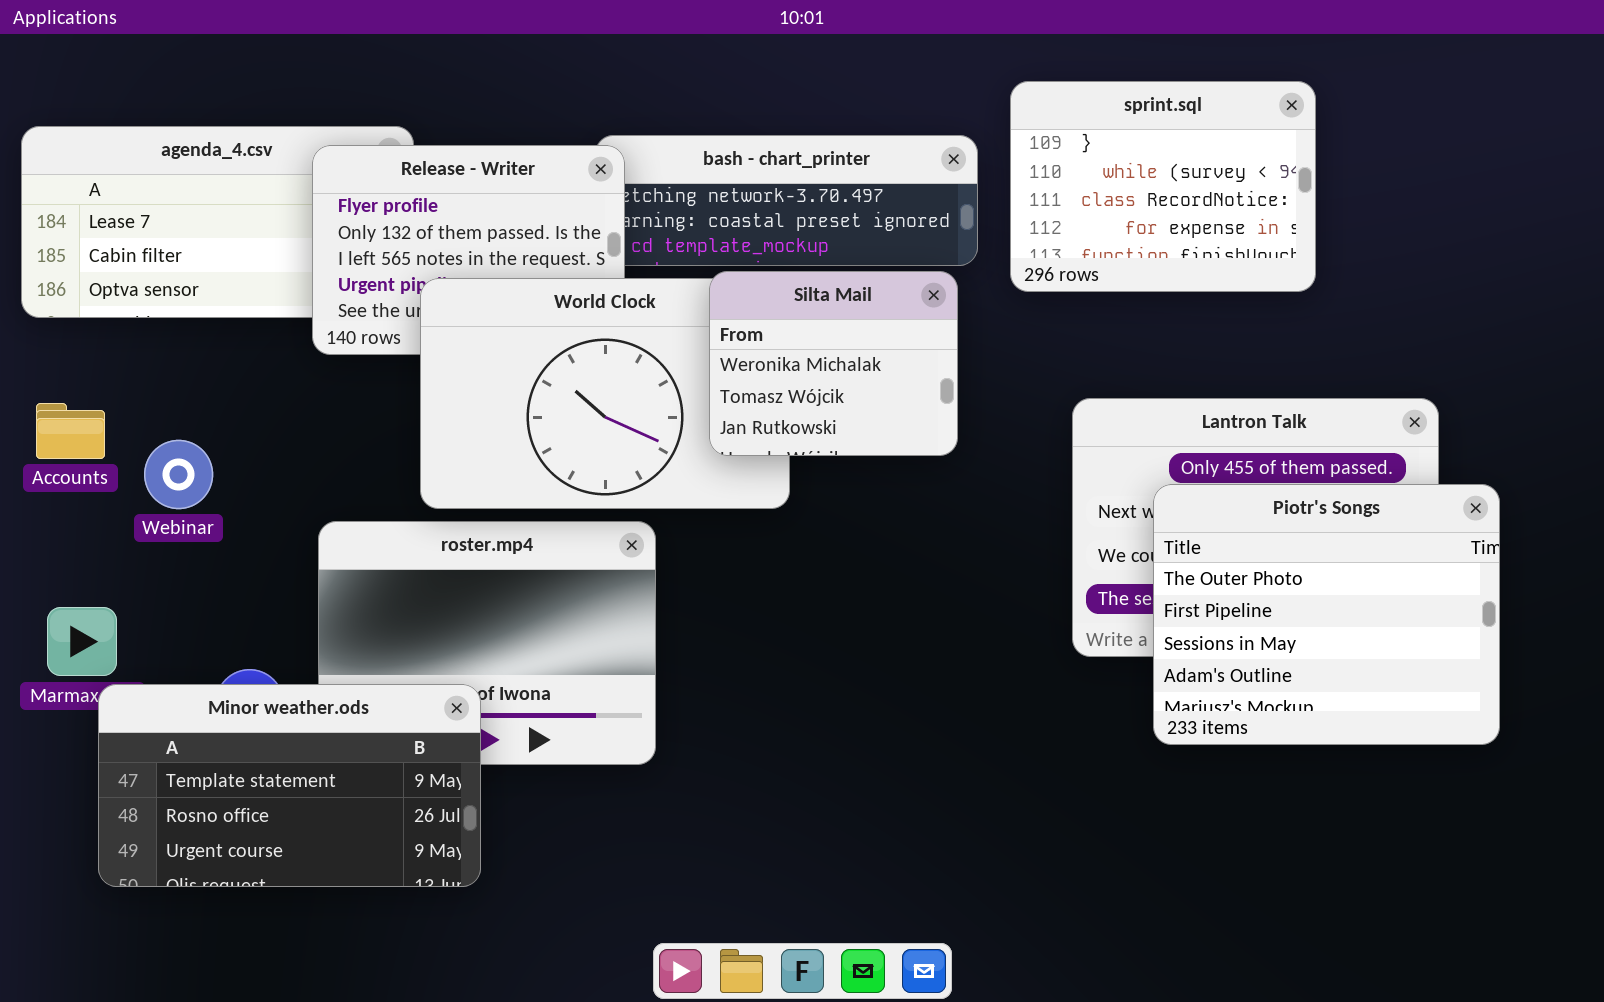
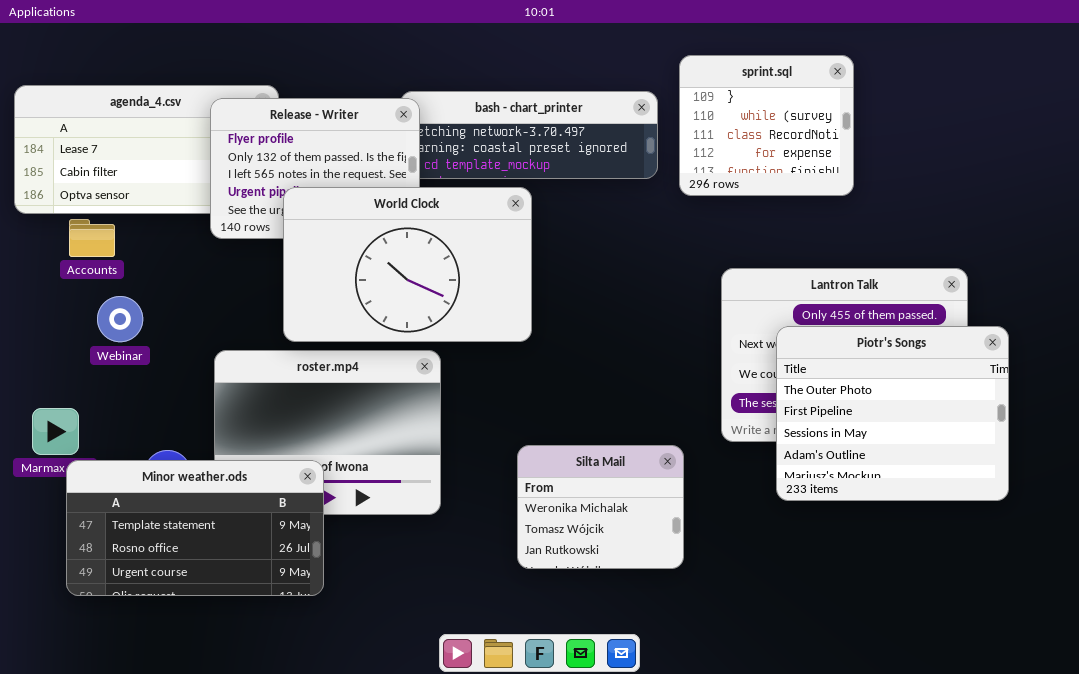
sprint.sql: [1010,81,1316,292] -> [679,55,854,196], resized
Silta Mail: [709,271,958,456] -> [517,445,684,569], moved
Accounts: [36,403,105,459] -> [69,219,115,257], moved

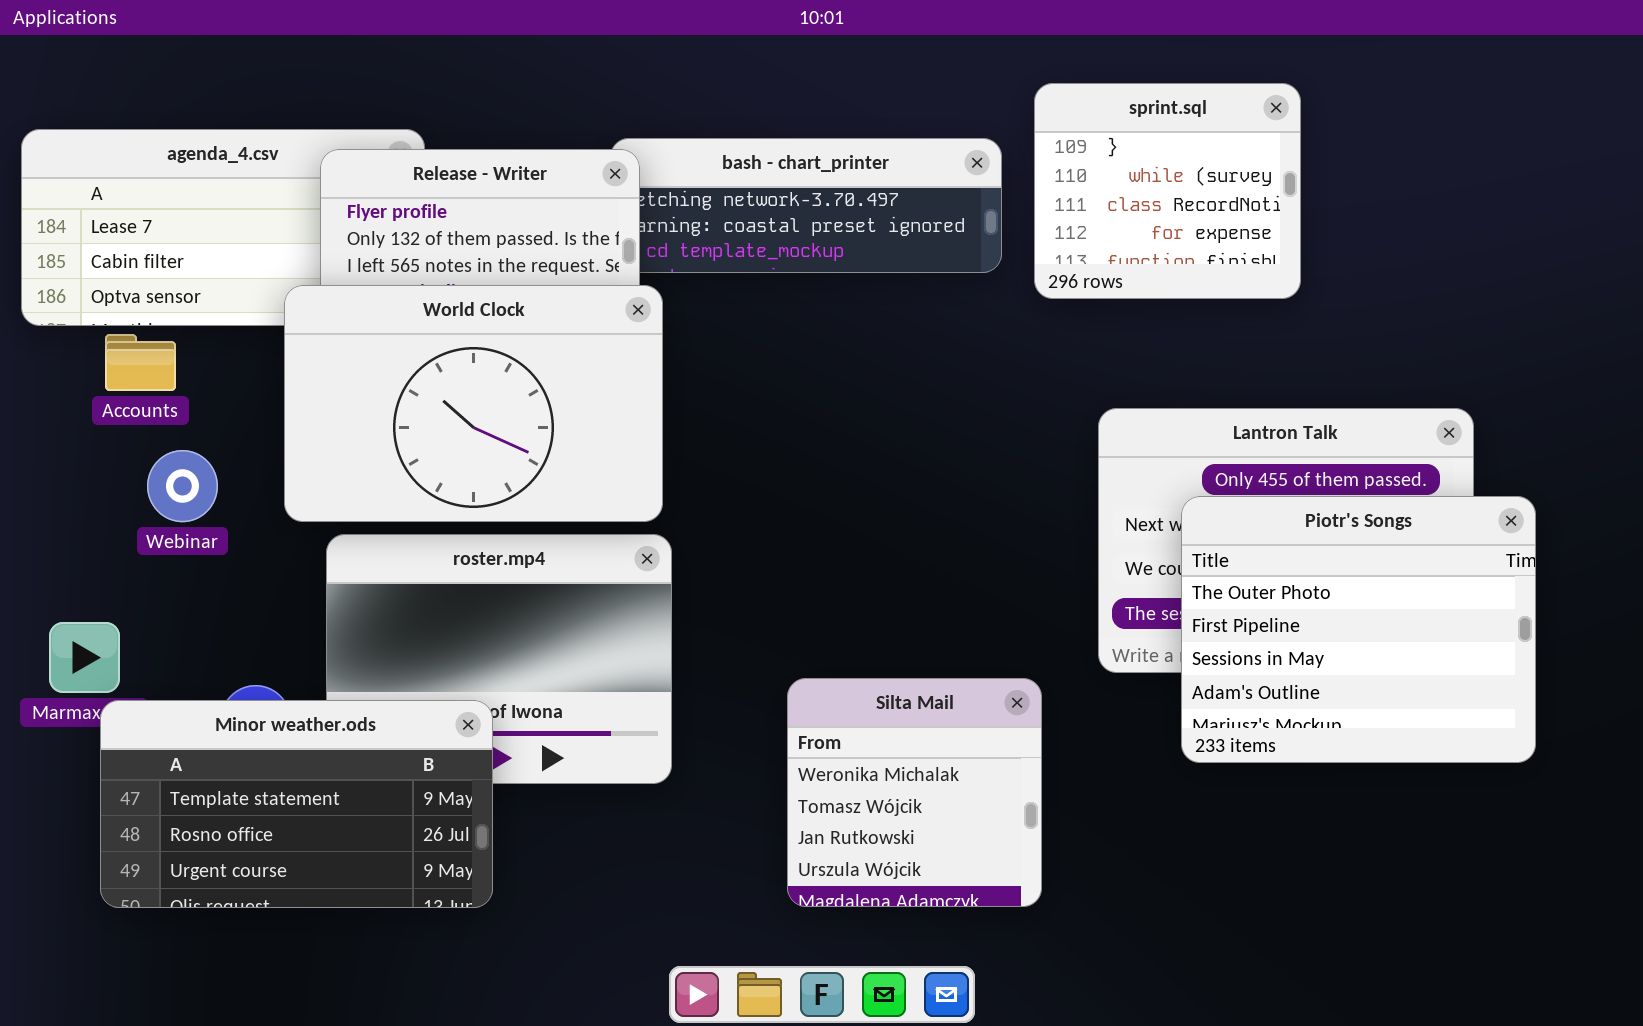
World Clock: [283,187,532,342] -> [284,285,663,522], moved
Silta Mail: [517,445,684,569] -> [787,678,1042,907], resized

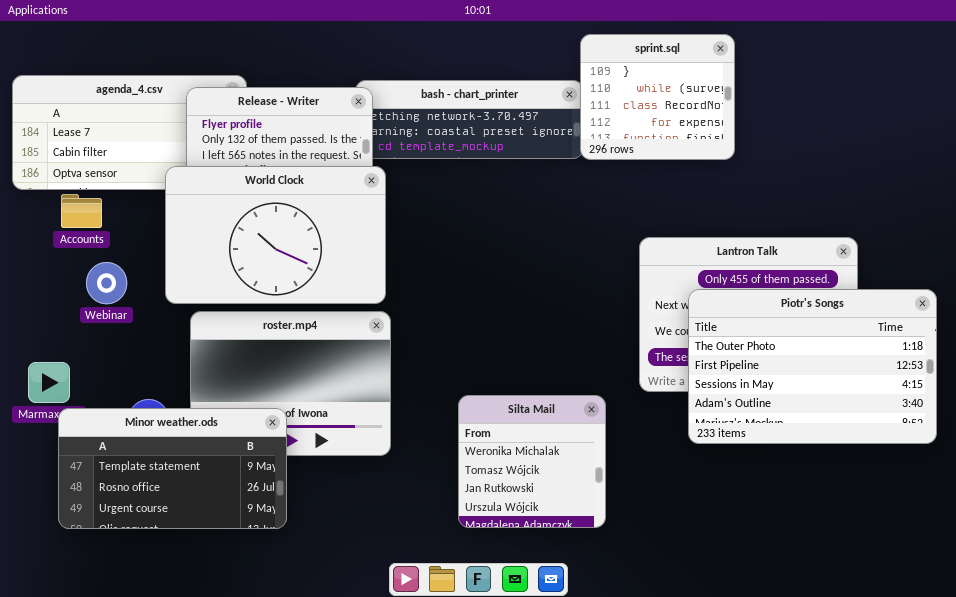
sprint.sql: [1034,83,1301,299] -> [580,34,735,160], moved
Piotr's Songs: [1181,496,1536,763] -> [688,289,937,444], resized

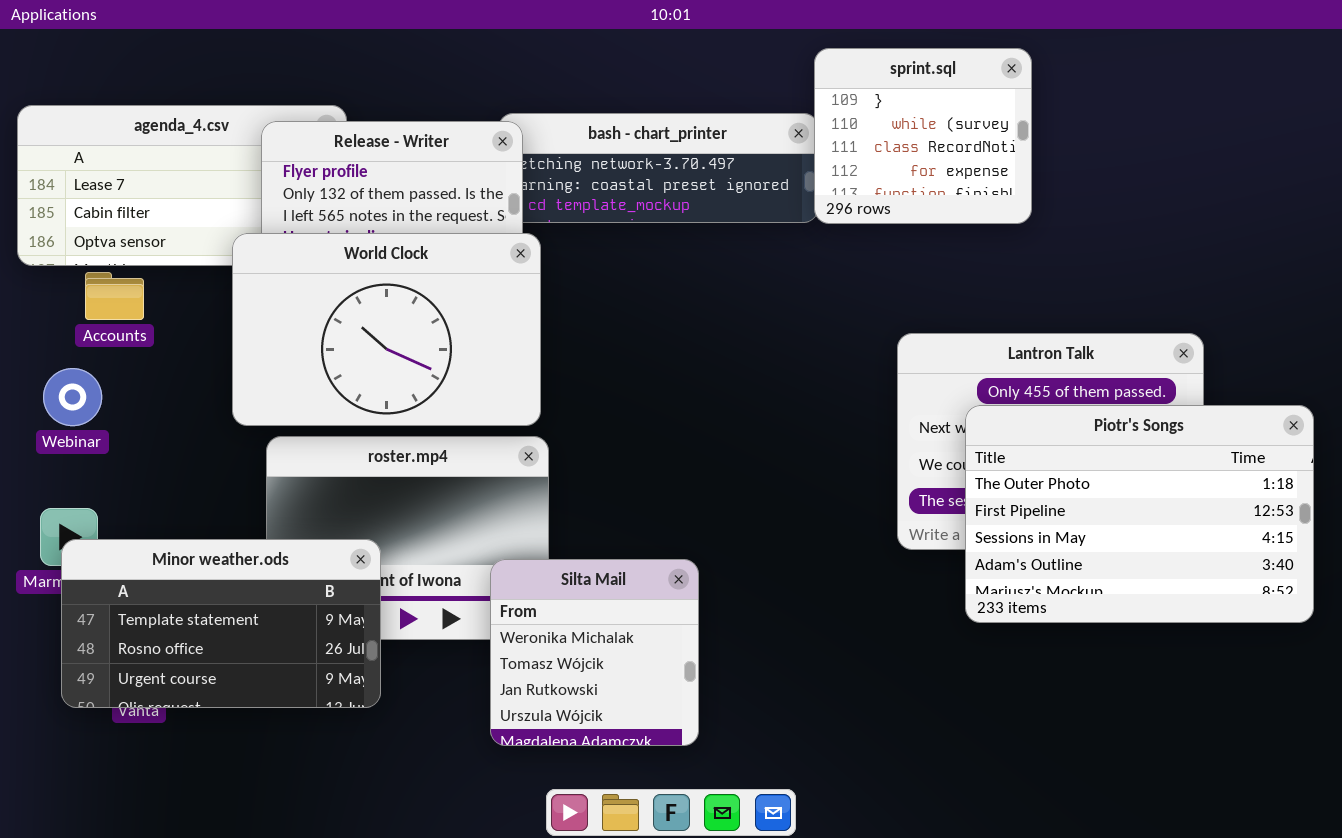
Webinar: [86,262,127,304] -> [43,368,102,426], moved
Silta Mail: [458,395,606,528] -> [490,559,699,746], moved
Minor weather.ods: [58,408,287,529] -> [61,539,381,708], moved

